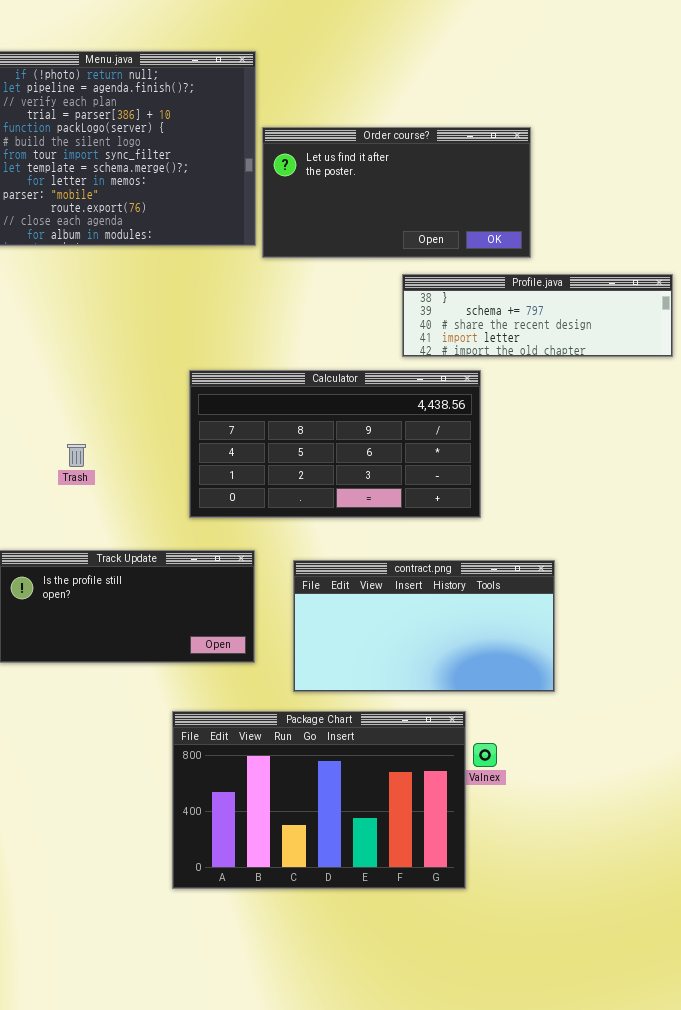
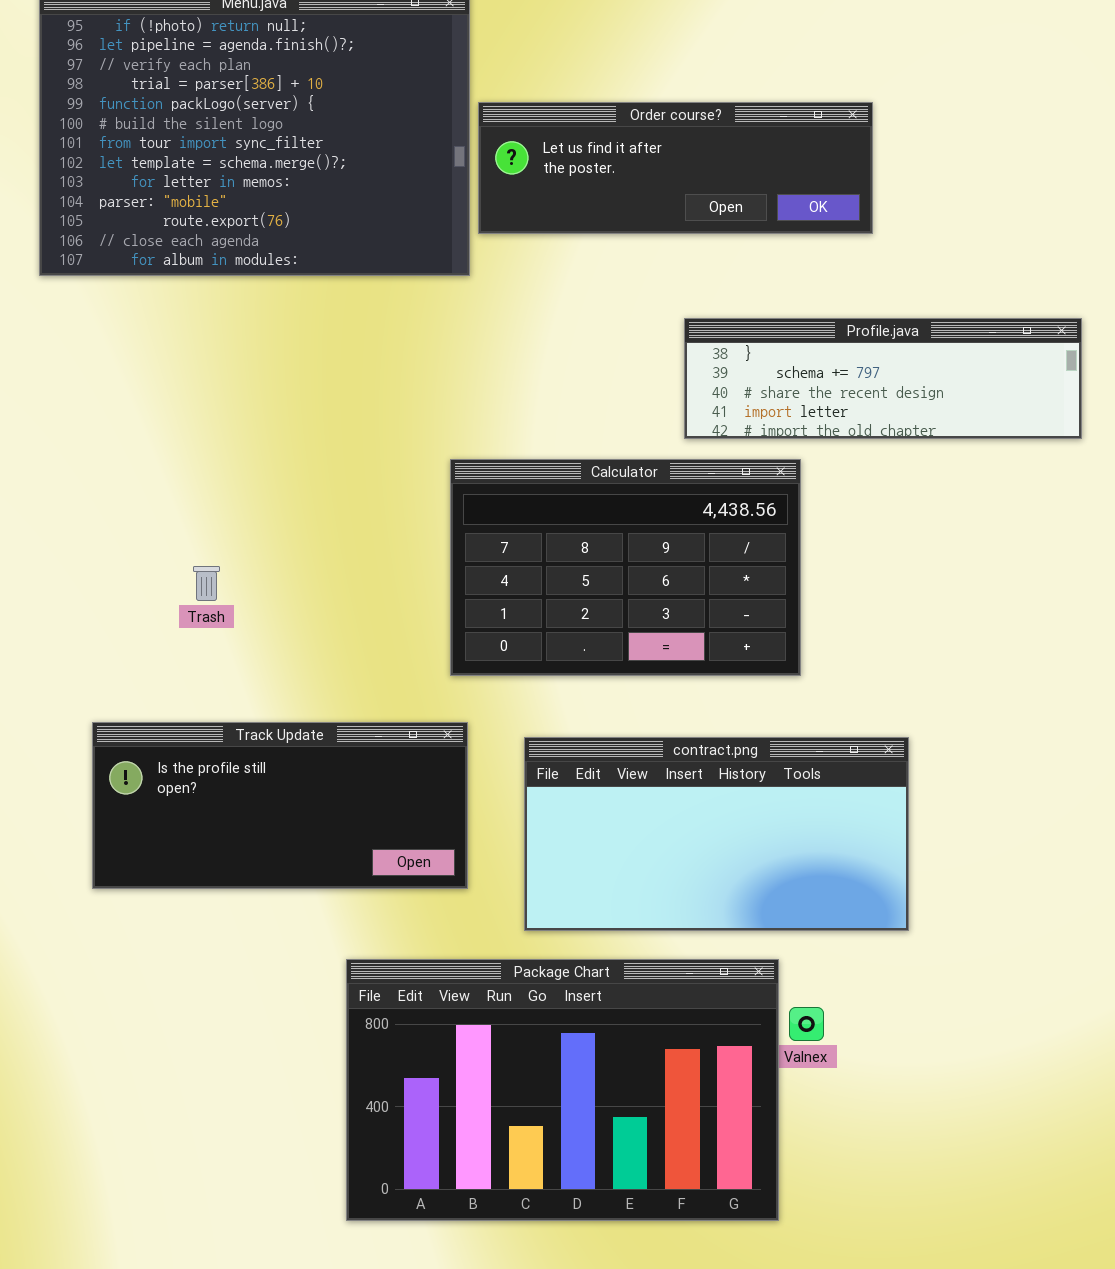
Order course?: [262,127,531,258] -> [478,102,873,234], resized
Calculator: [189,370,481,518] -> [450,459,801,676], resized

